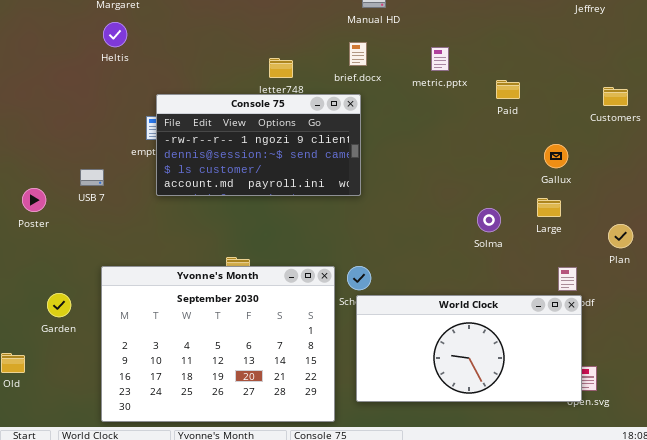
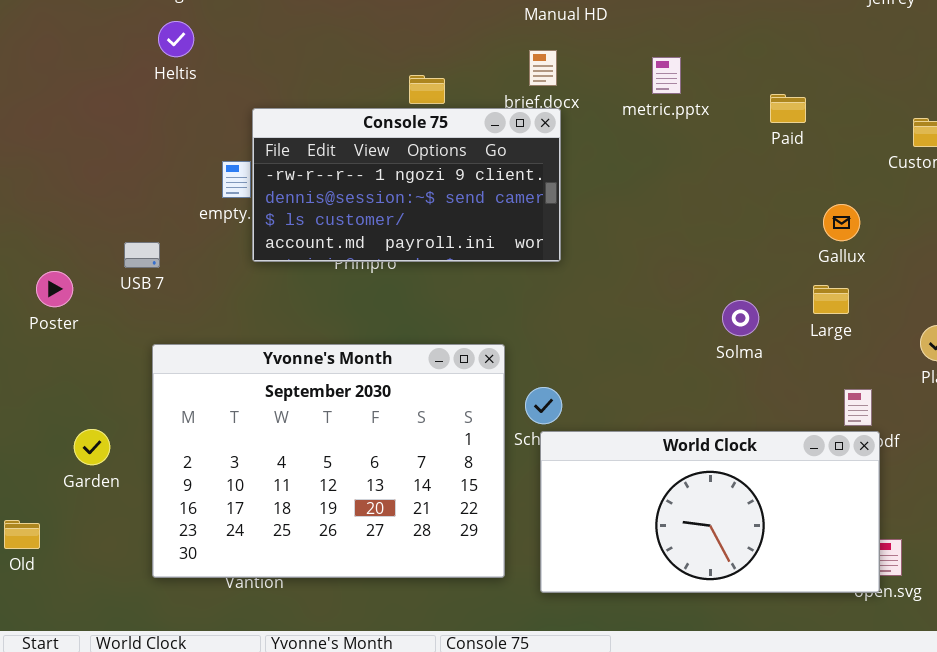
Paid: [496,80,520,99] -> [770,94,806,123], moved
Console 75: [156,94,361,196] -> [252,108,561,262], moved
Yvonne's Month: [101,266,335,422] -> [152,344,505,578], moved

